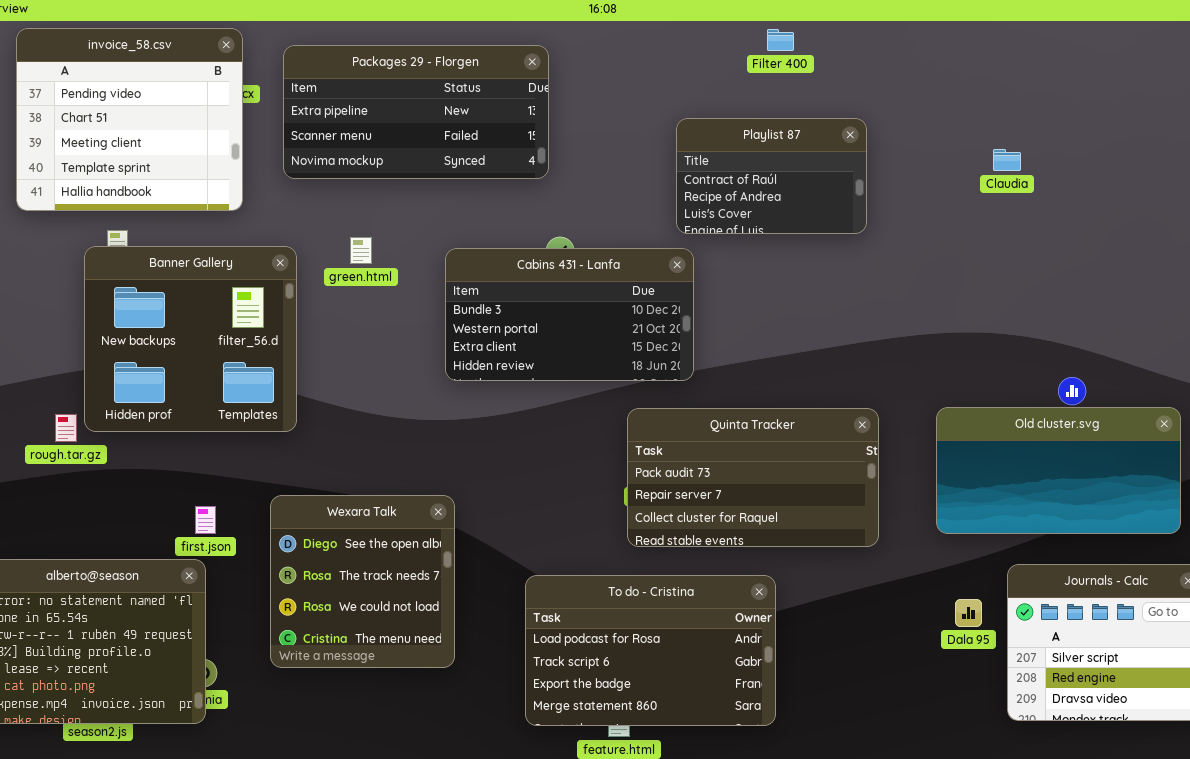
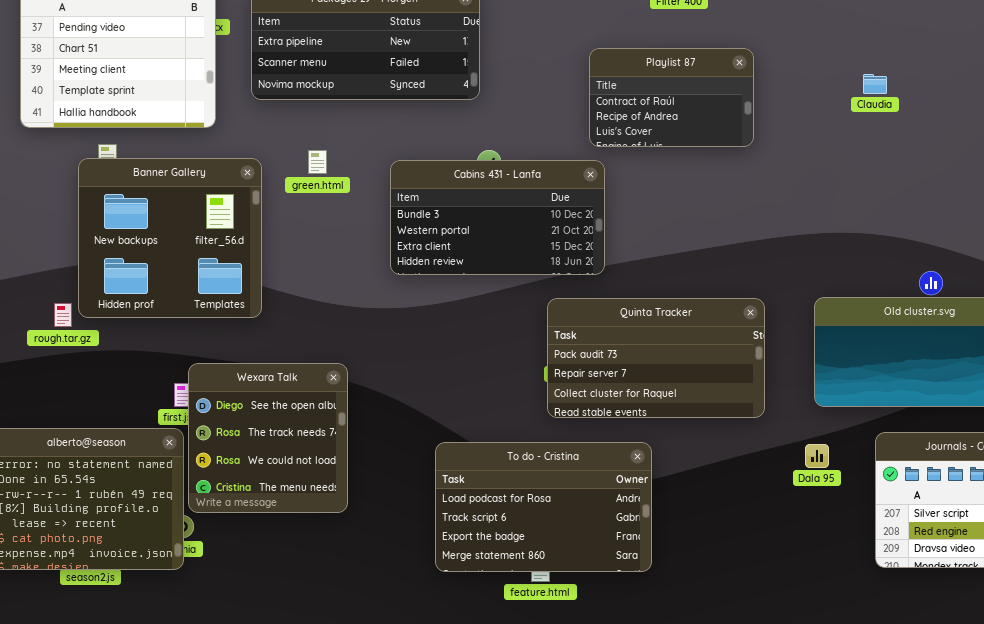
Wexara Talk: [270,495,455,668] -> [188,363,348,513], moved
To do - Cristina: [525,575,776,726] -> [435,442,652,572], moved
Dala 95: [955,599,982,627] -> [805,444,829,468], moved

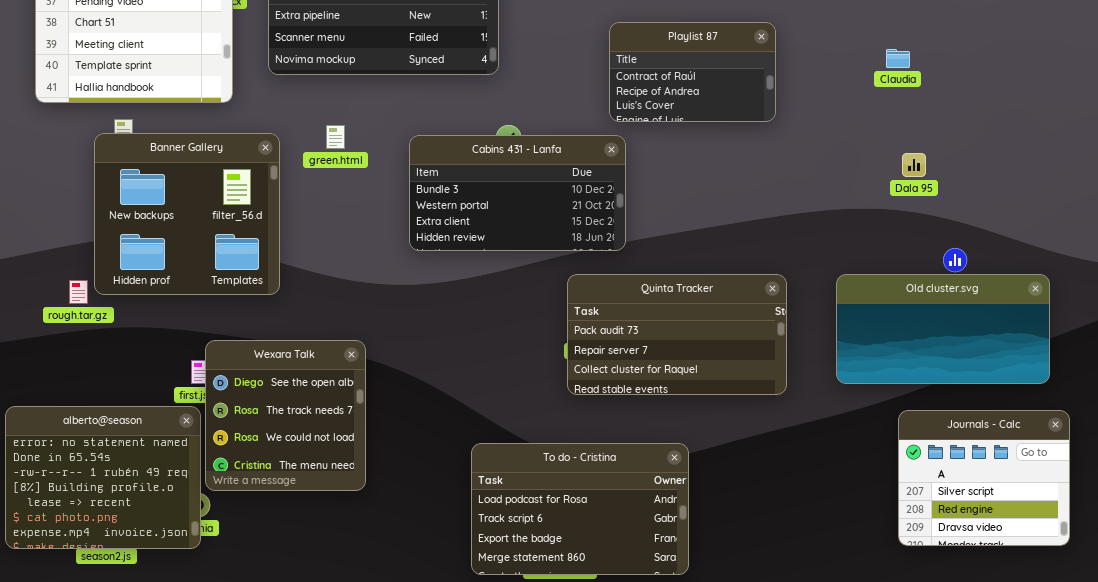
To do - Cristina: [435,442,652,572] -> [471,443,689,575], moved
Dala 95: [805,444,829,468] -> [902,153,926,177], moved

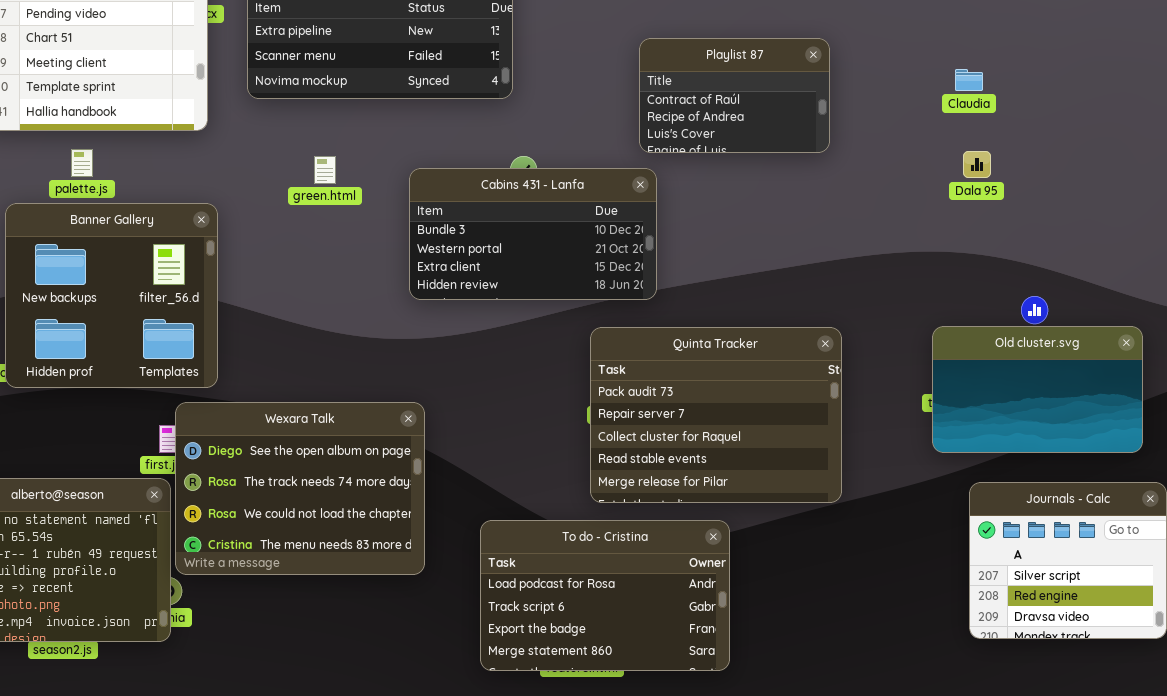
Banner Gallery: [94,133,280,295] -> [5,203,218,388], moved
Dala 95: [902,153,926,177] -> [963,151,991,178], moved
Old cluster.svg: [836,274,1050,384] -> [932,326,1143,453], resized
Quinta Tracker: [567,274,787,395] -> [590,327,842,503], resized
Wexara Talk: [205,340,366,491] -> [175,402,425,575], resized

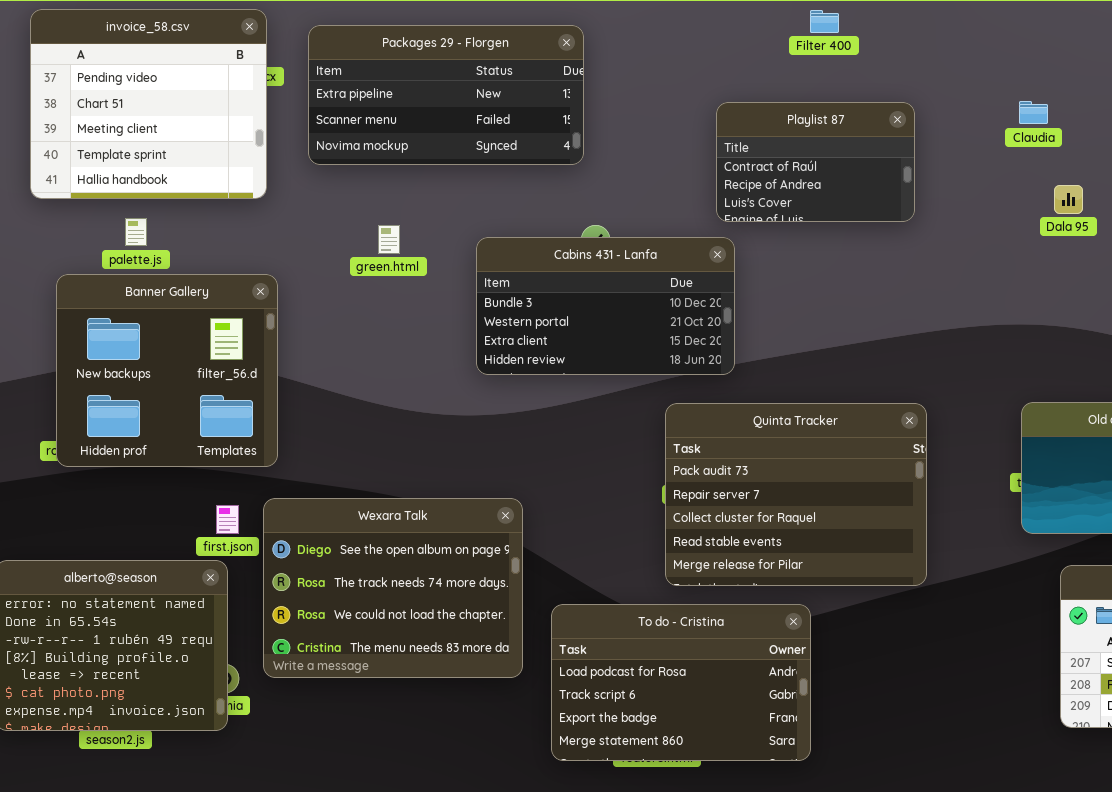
Claudia: [955,69,983,91] -> [1019,101,1048,124], moved
Dala 95: [963,151,991,178] -> [1054,185,1083,214], moved
Wexara Talk: [175,402,425,575] -> [263,498,523,678], moved

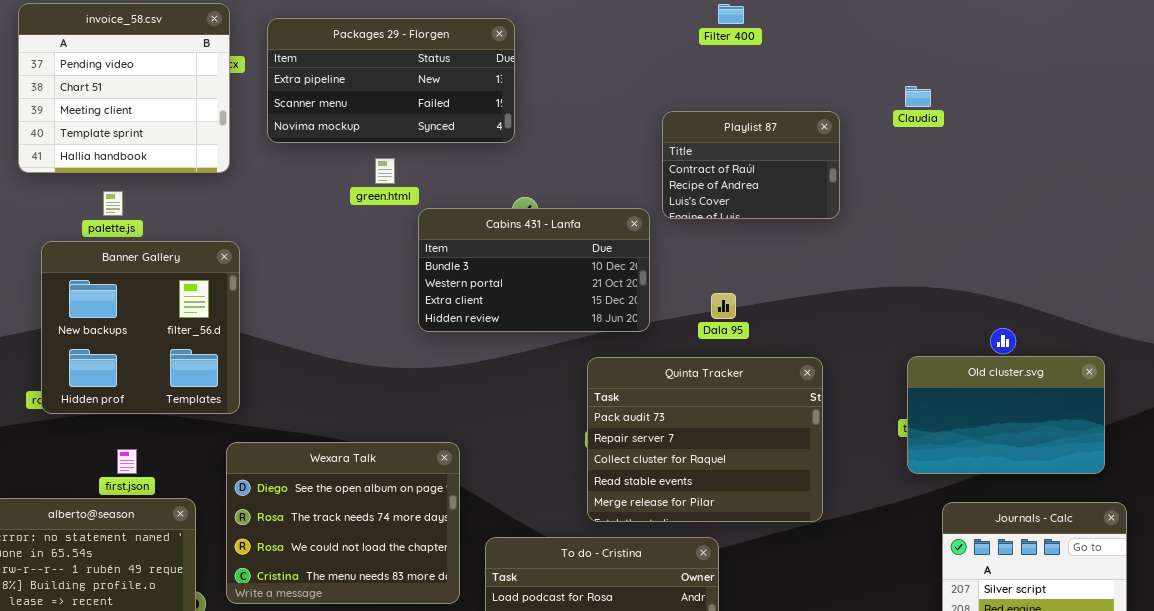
Playlist 87: [716,102,915,222] -> [662,111,840,219], moved
Dala 95: [1054,185,1083,214] -> [711,293,736,319], moved
green.html: [378,225,400,254] -> [375,158,395,184], moved
first.json: [216,505,239,534] -> [117,449,137,474], moved

